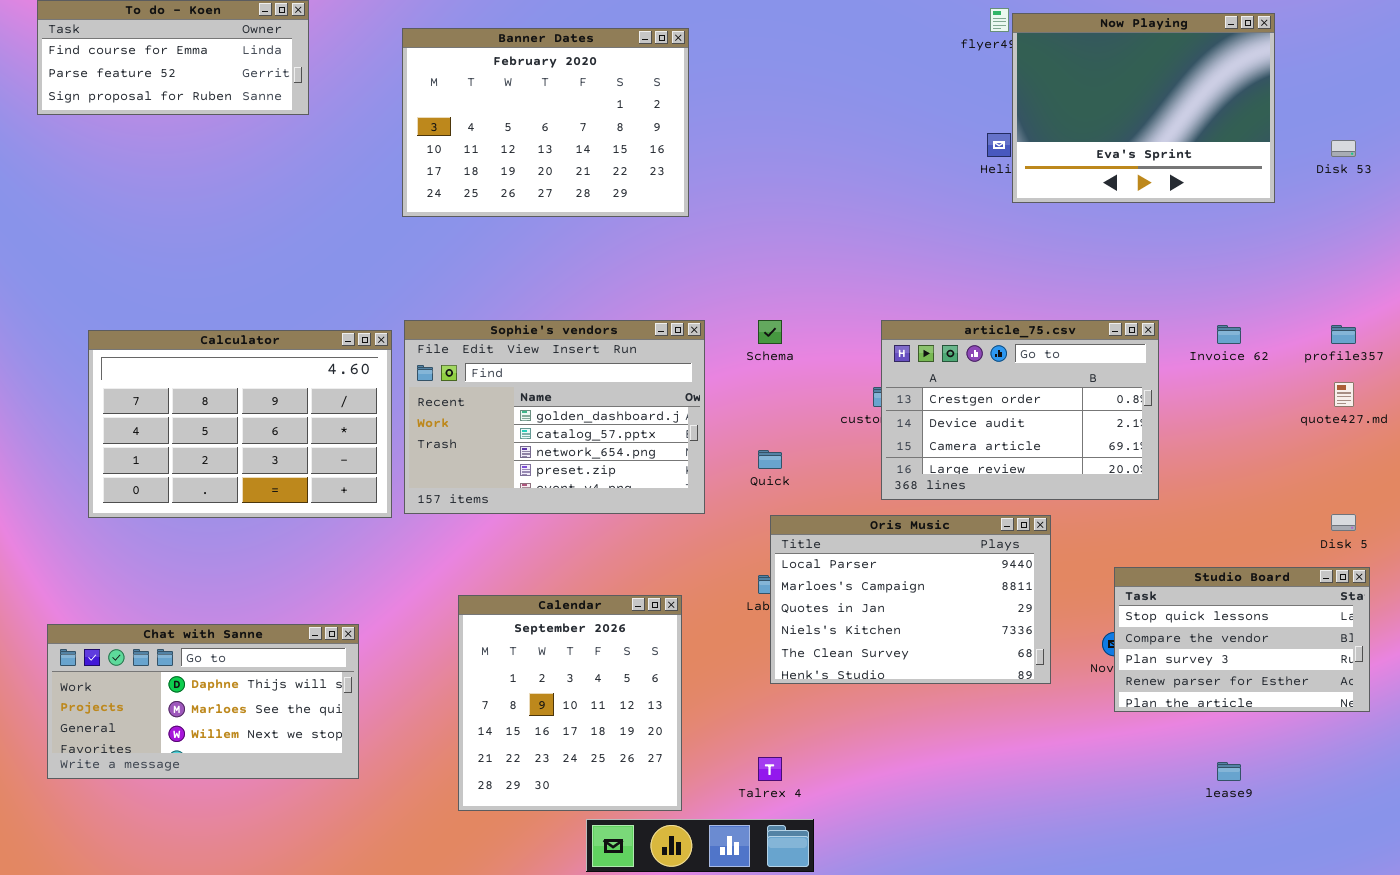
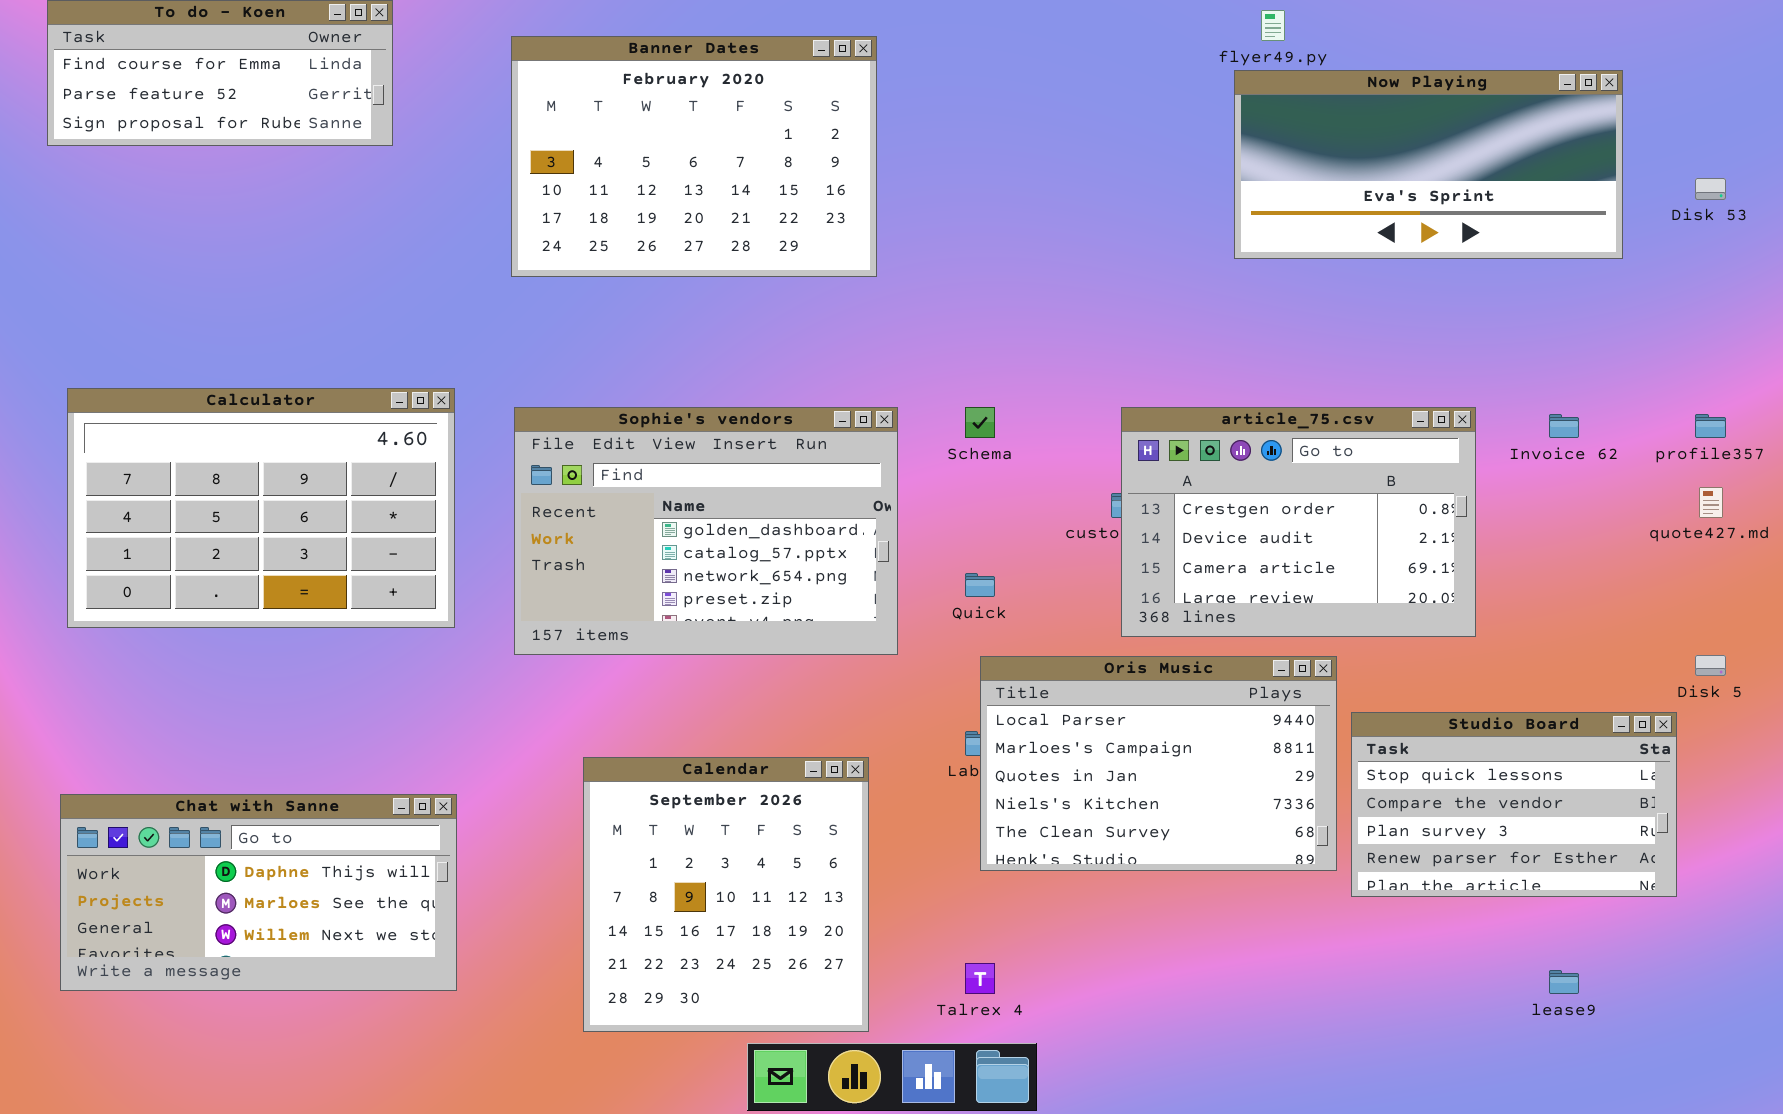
Now Playing: [1012,13,1275,203] -> [1234,70,1623,259], resized
Calculator: [88,330,392,518] -> [67,388,455,628], moved
Studio Board: [1114,567,1370,712] -> [1351,712,1677,897], moved

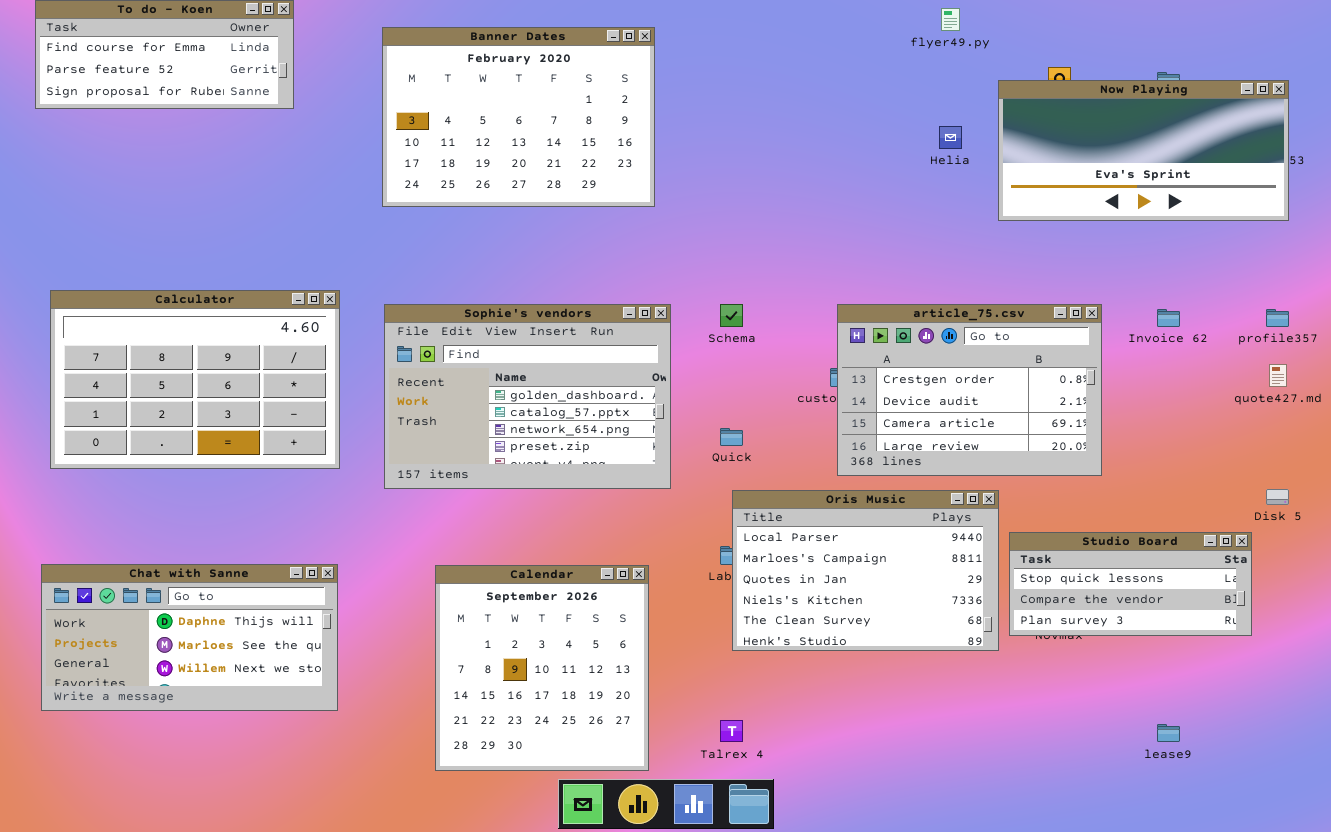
Now Playing: [1234,70,1623,259] -> [998,80,1289,221], moved
Studio Board: [1351,712,1677,897] -> [1009,532,1252,636], resized
Chat with Sanne: [60,794,457,991] -> [41,564,338,711], moved

